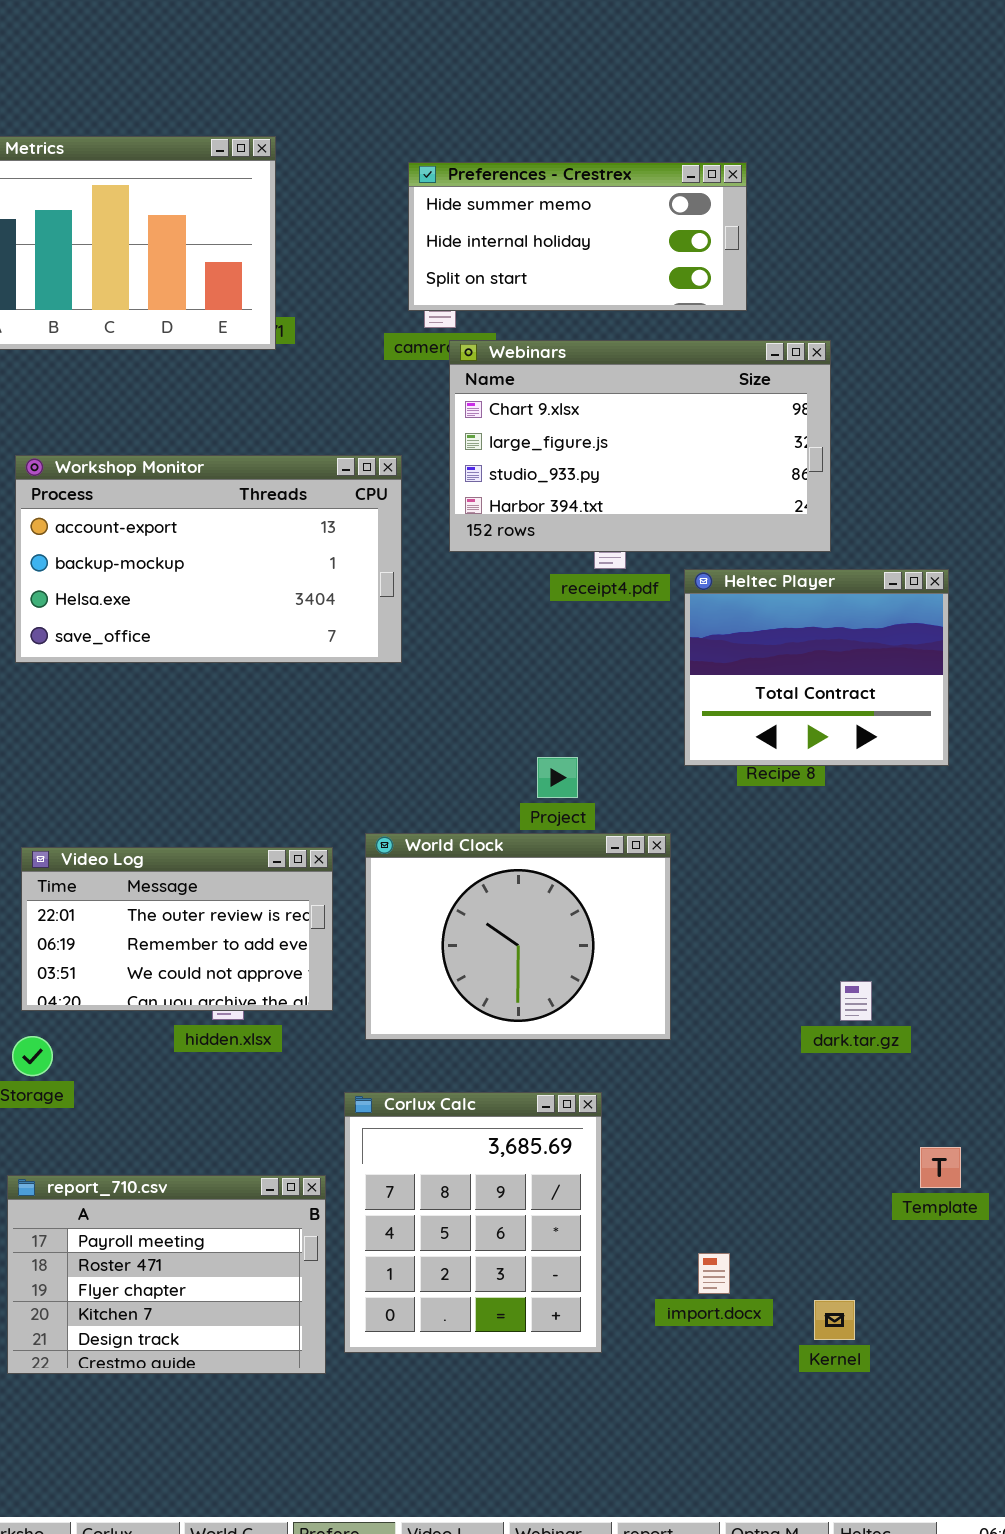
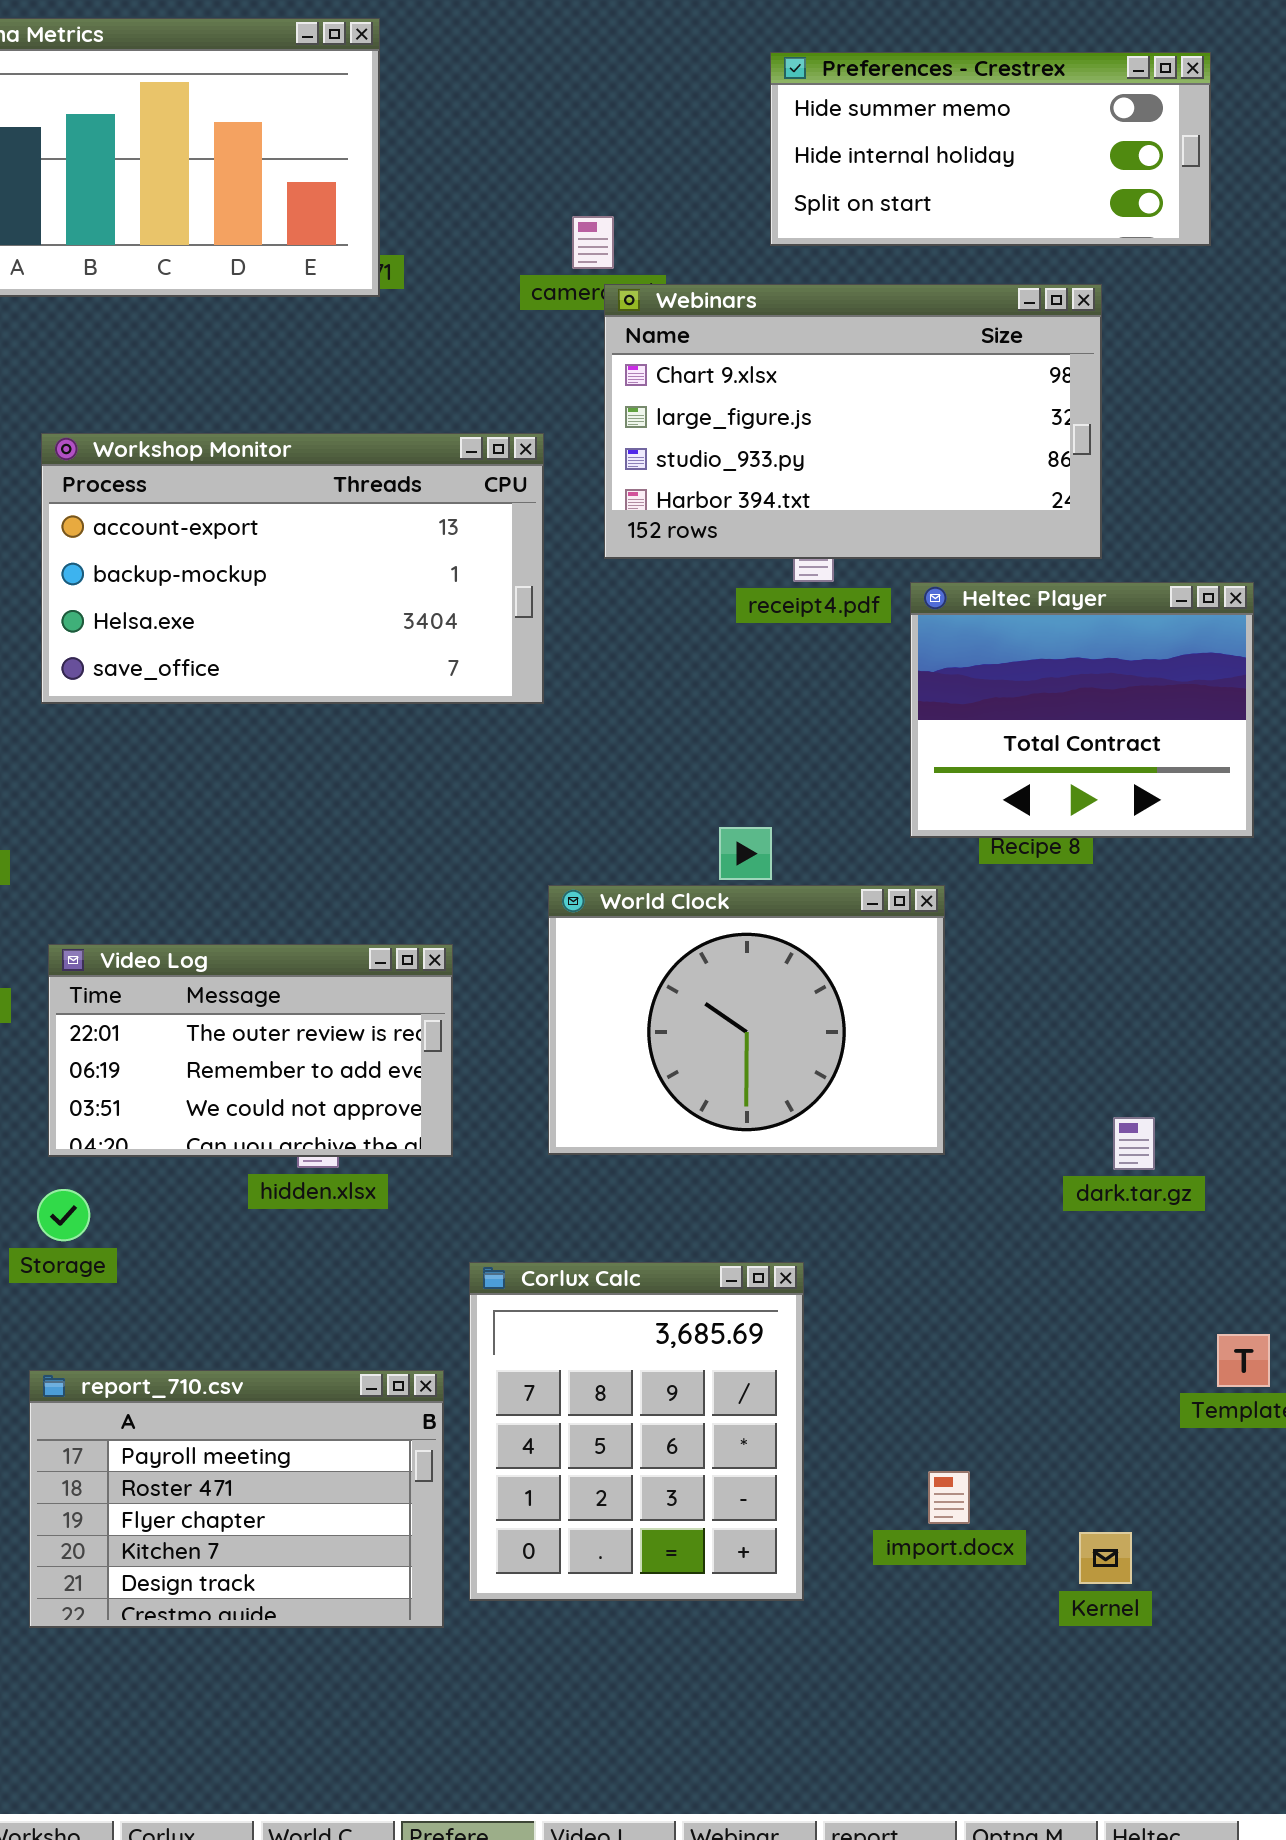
Preferences - Crestrex: [408,162,747,311] -> [770,52,1211,246], moved
World Clock: [365,833,671,1040] -> [548,885,945,1155], moved

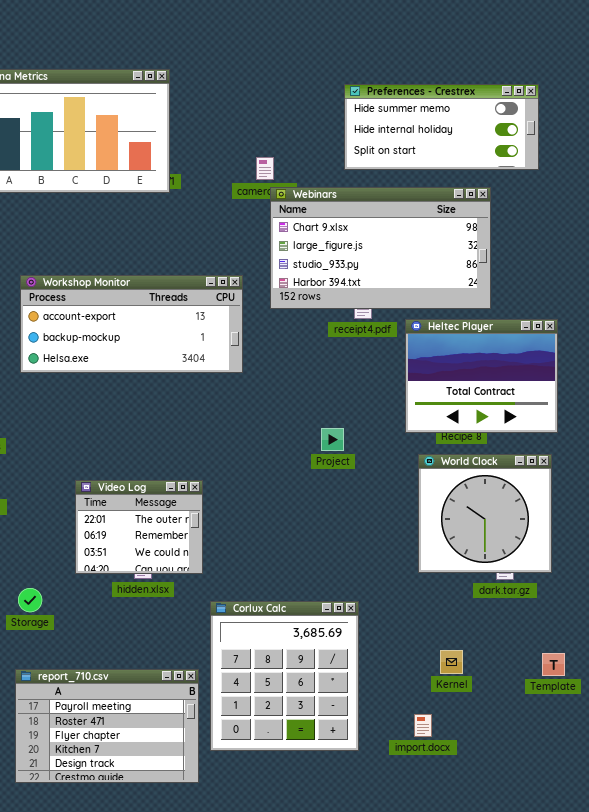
Workshop Monitor: [41,433,544,704] -> [20,275,243,373], resized
World Clock: [548,885,945,1155] -> [418,454,552,573], moved, resized
Video Log: [48,944,453,1157] -> [75,480,203,574], resized
Corlux Calc: [469,1262,804,1601] -> [210,601,359,751], moved
Kernel: [1079,1532,1132,1584] -> [440,650,463,674], moved

